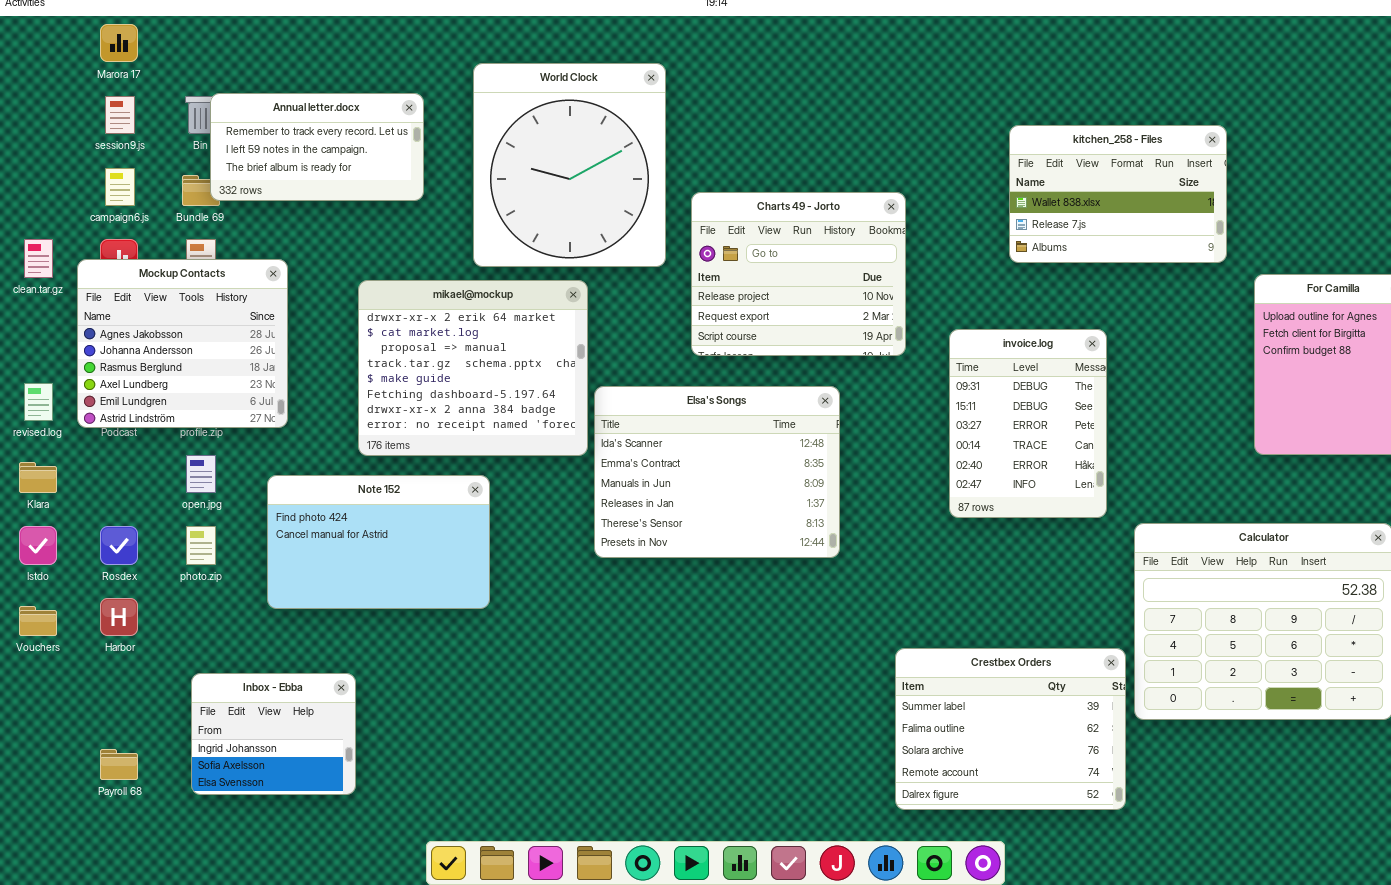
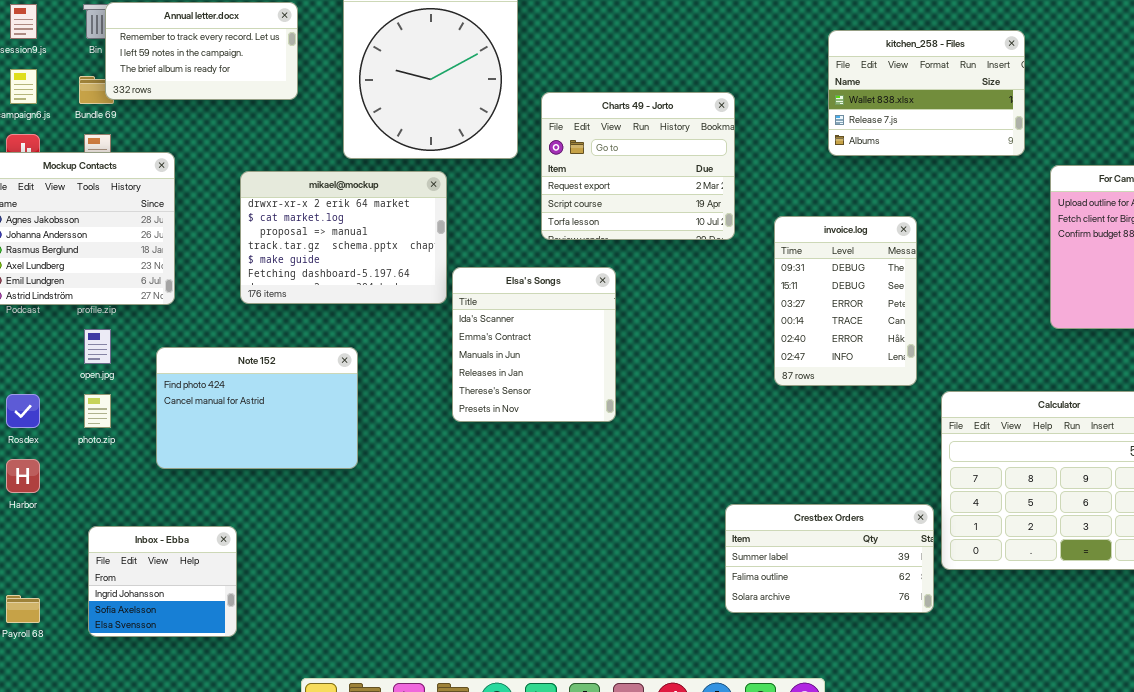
Charts 49 - Jorto: [691,192,906,356] -> [541,92,735,240], scrolled down 1 row
mikael@mockup: [358,280,588,456] -> [240,171,447,304], resized
Elsa's Songs: [594,386,840,558] -> [452,267,616,422], resized
Crestbex Orders: [895,648,1126,810] -> [725,504,934,613], resized

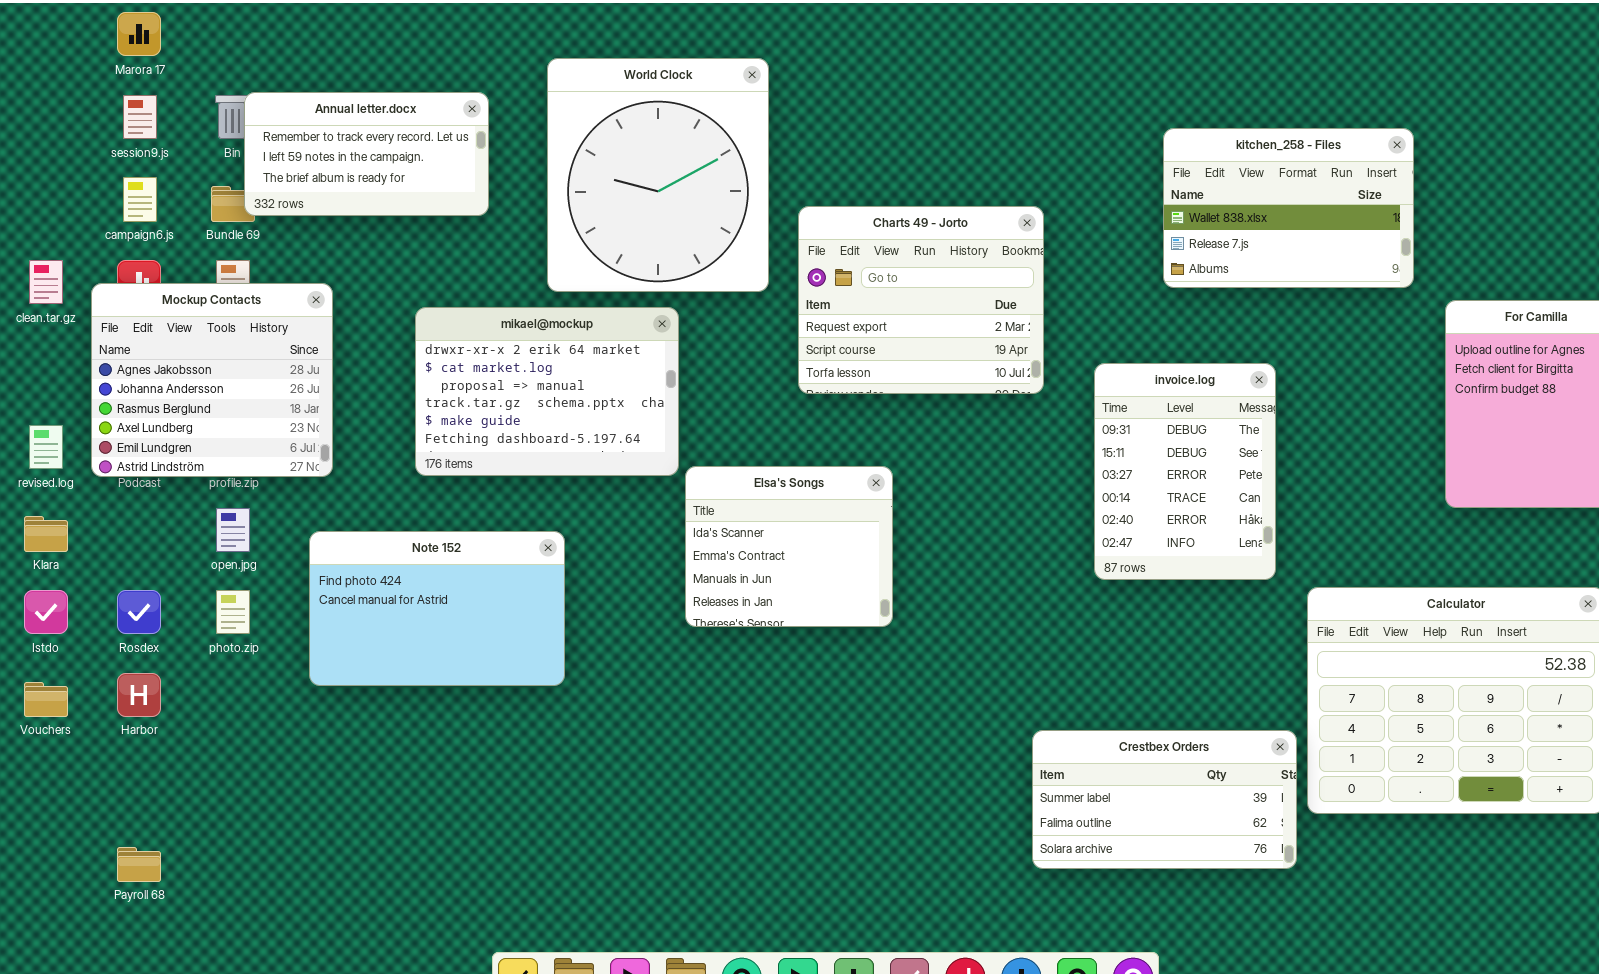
Elsa's Songs: [452,267,616,422] -> [685,466,893,627], resized
Inbox - Ebba: [88,526,237,637] -> none, closed

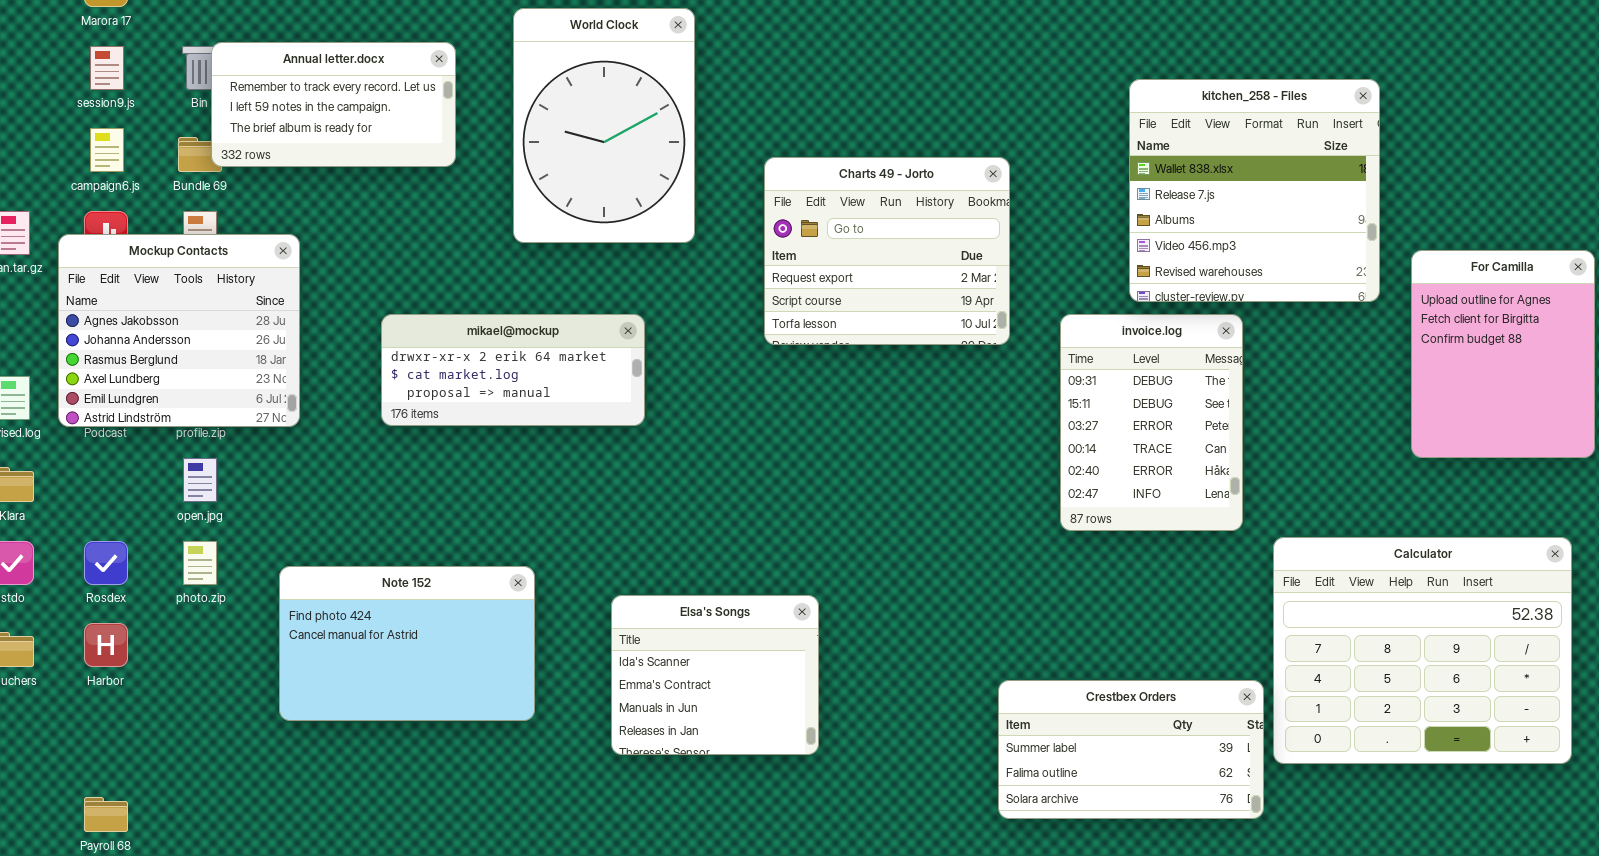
World Clock: [547,58,769,292] -> [513,8,695,243], resized
kitchen_258 - Files: [1163,128,1414,288] -> [1129,79,1380,302], resized
mikael@mockup: [415,307,679,476] -> [381,314,645,426], resized
Elsa's Songs: [685,466,893,627] -> [611,595,819,755], moved
Note 152: [309,531,565,686] -> [279,566,535,721], moved

